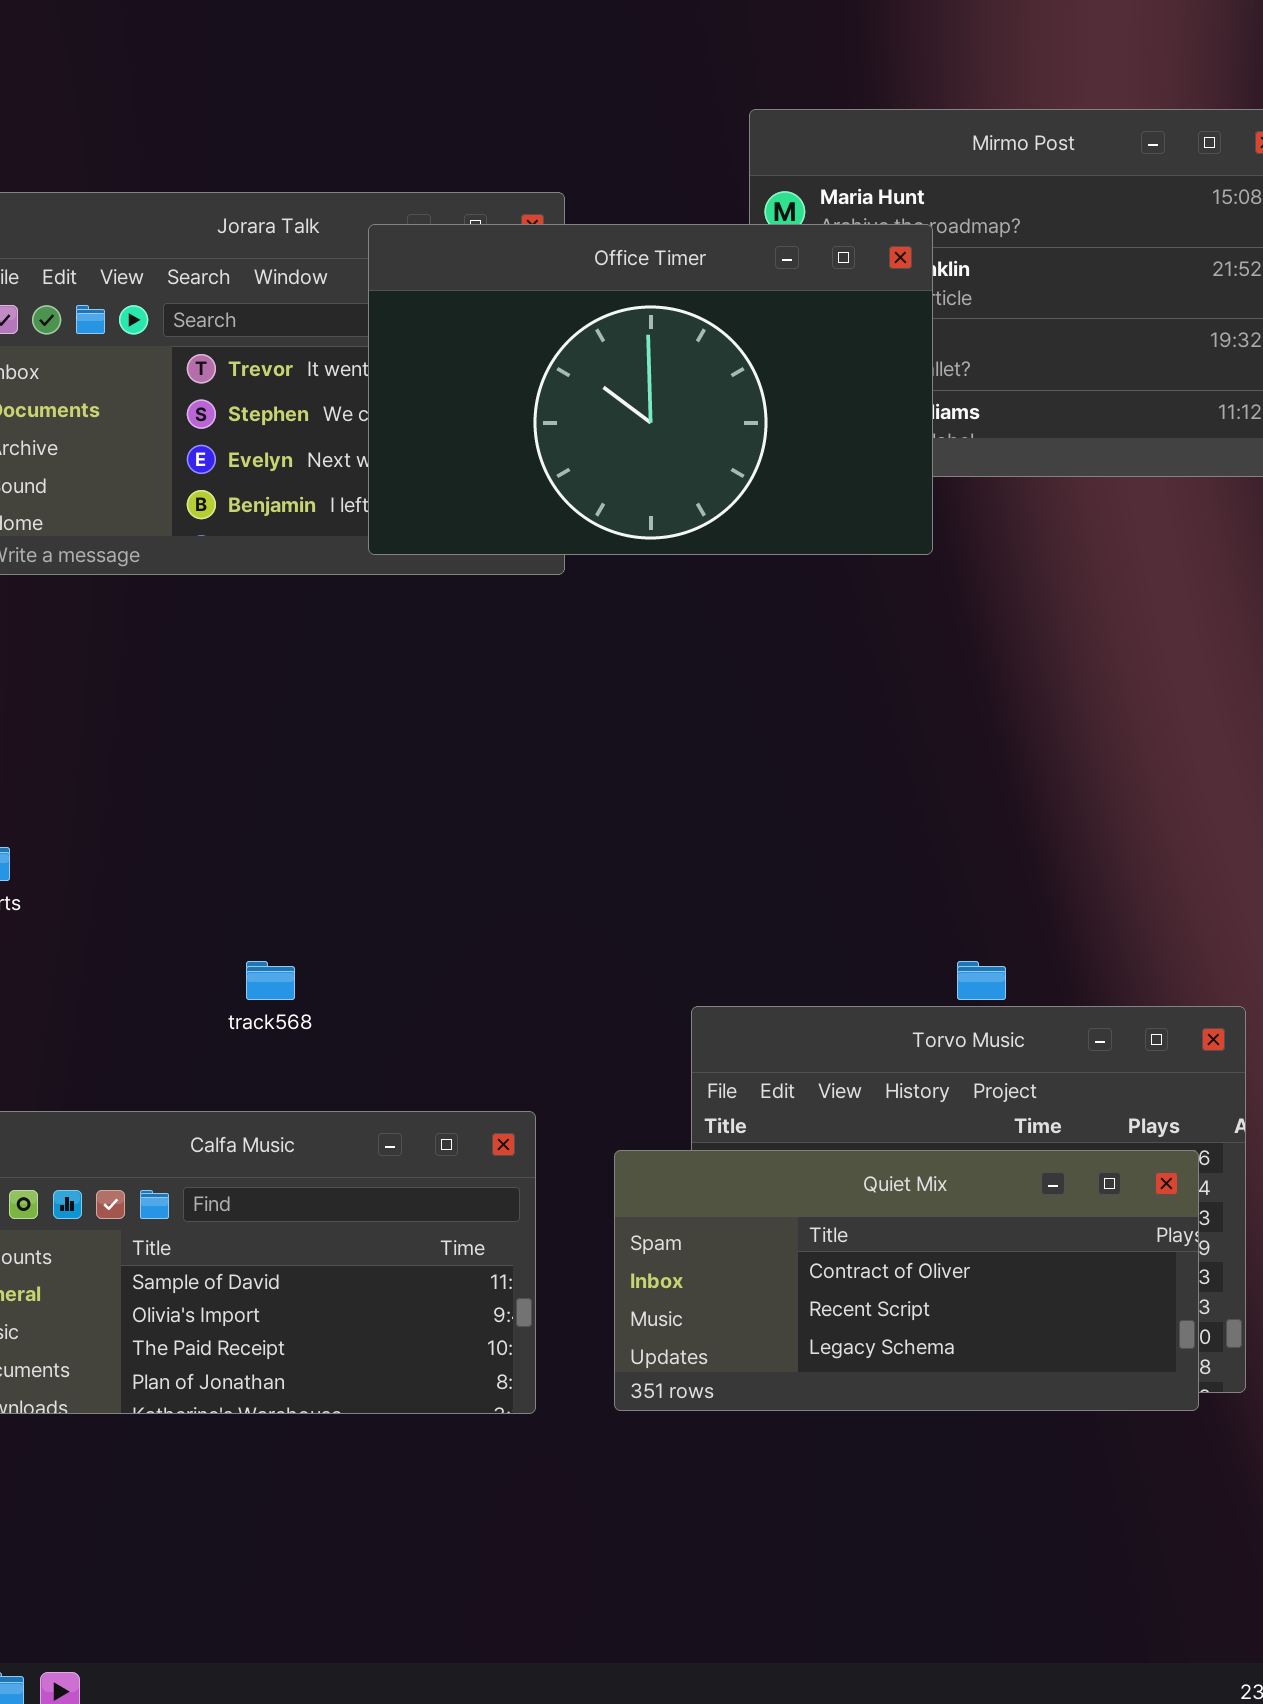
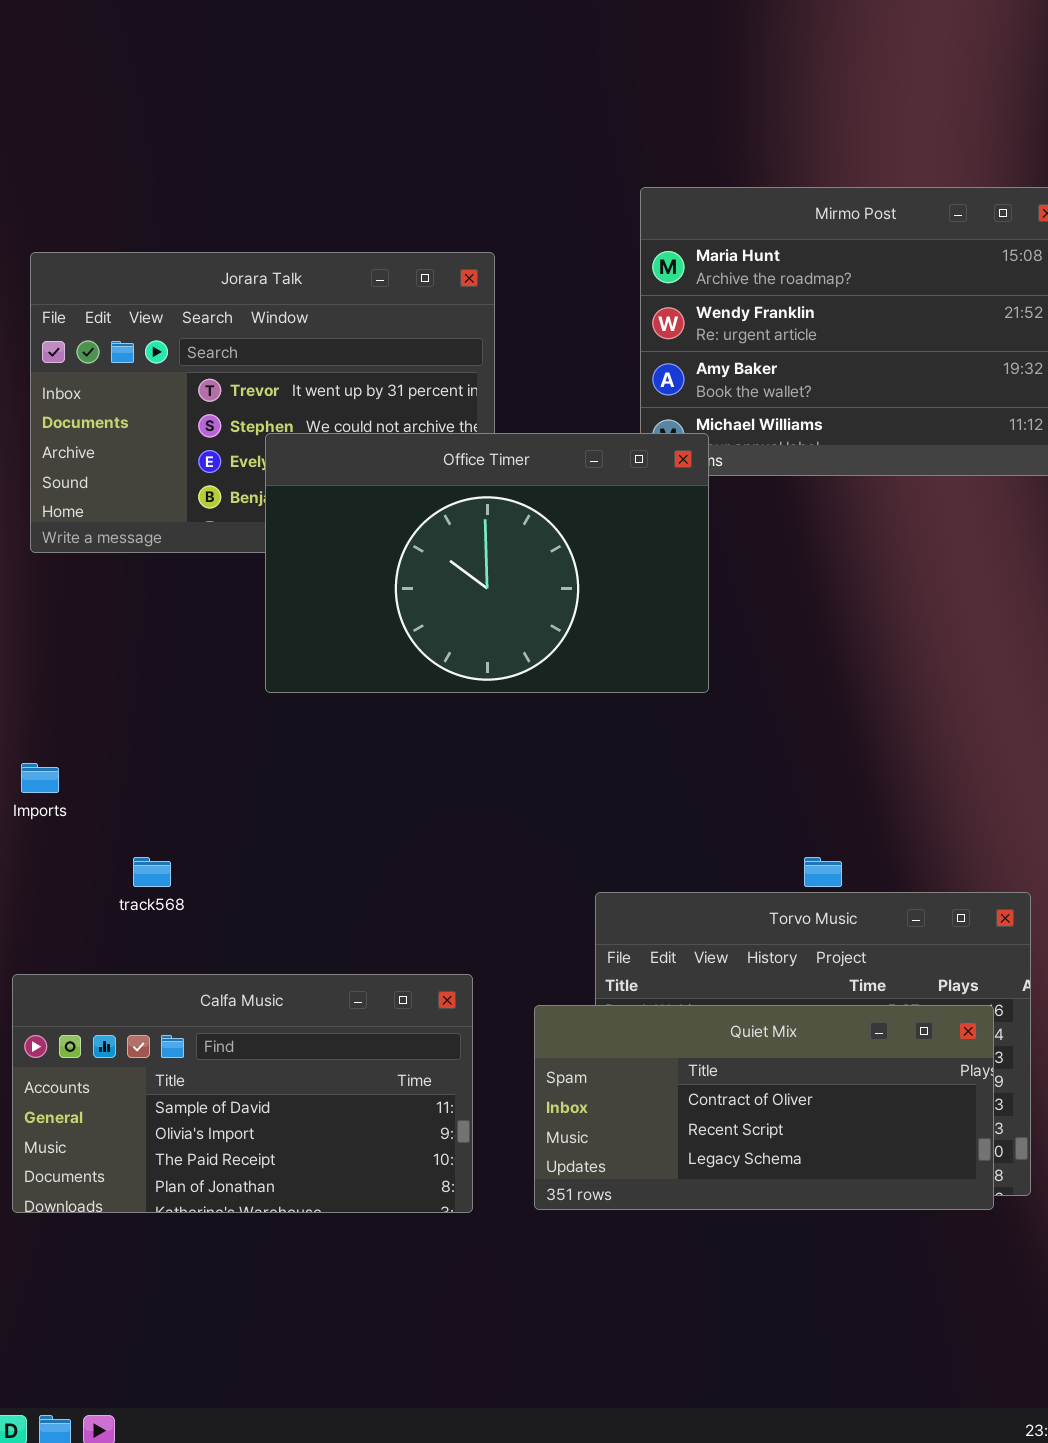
Office Timer: [368,224,933,555] -> [265,433,709,693], moved
track568: [246,961,295,1000] -> [133,857,171,887], moved

